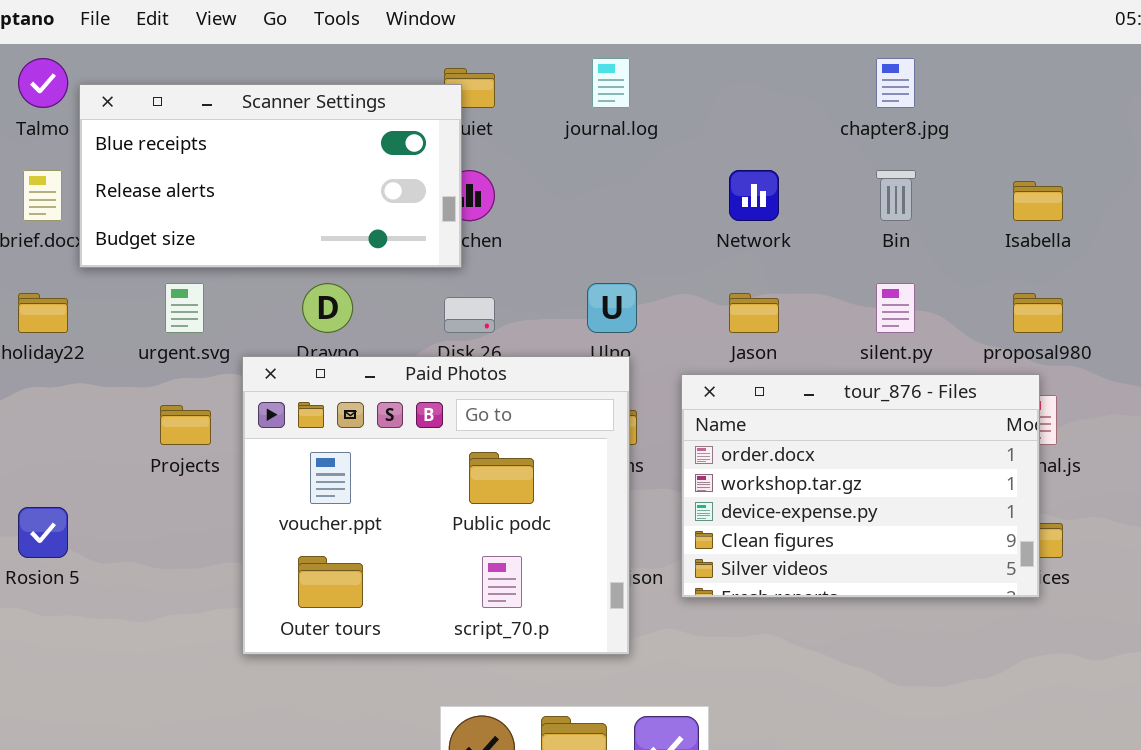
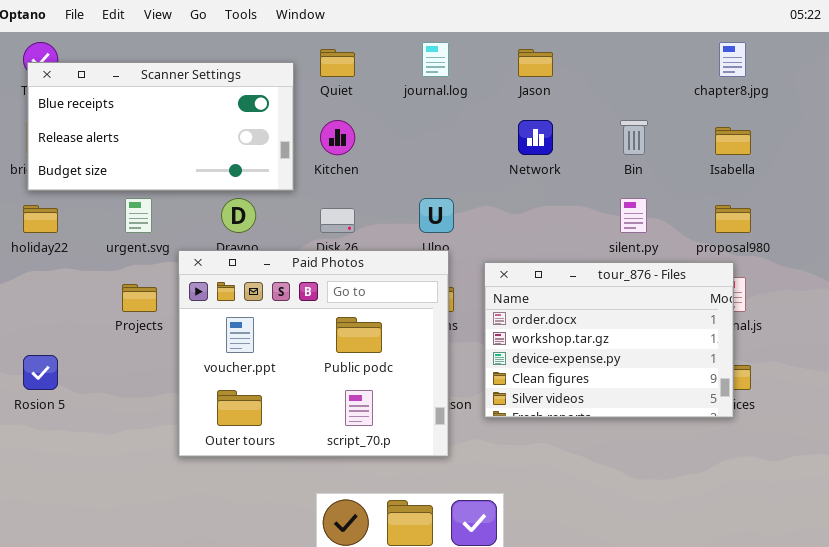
chapter8.jpg: [876,58,915,108] -> [719,42,746,77], moved
Scanner Settings: [79,84,462,268] -> [27,62,294,191], moved
Jason: [729,293,779,333] -> [518,49,553,77], moved

